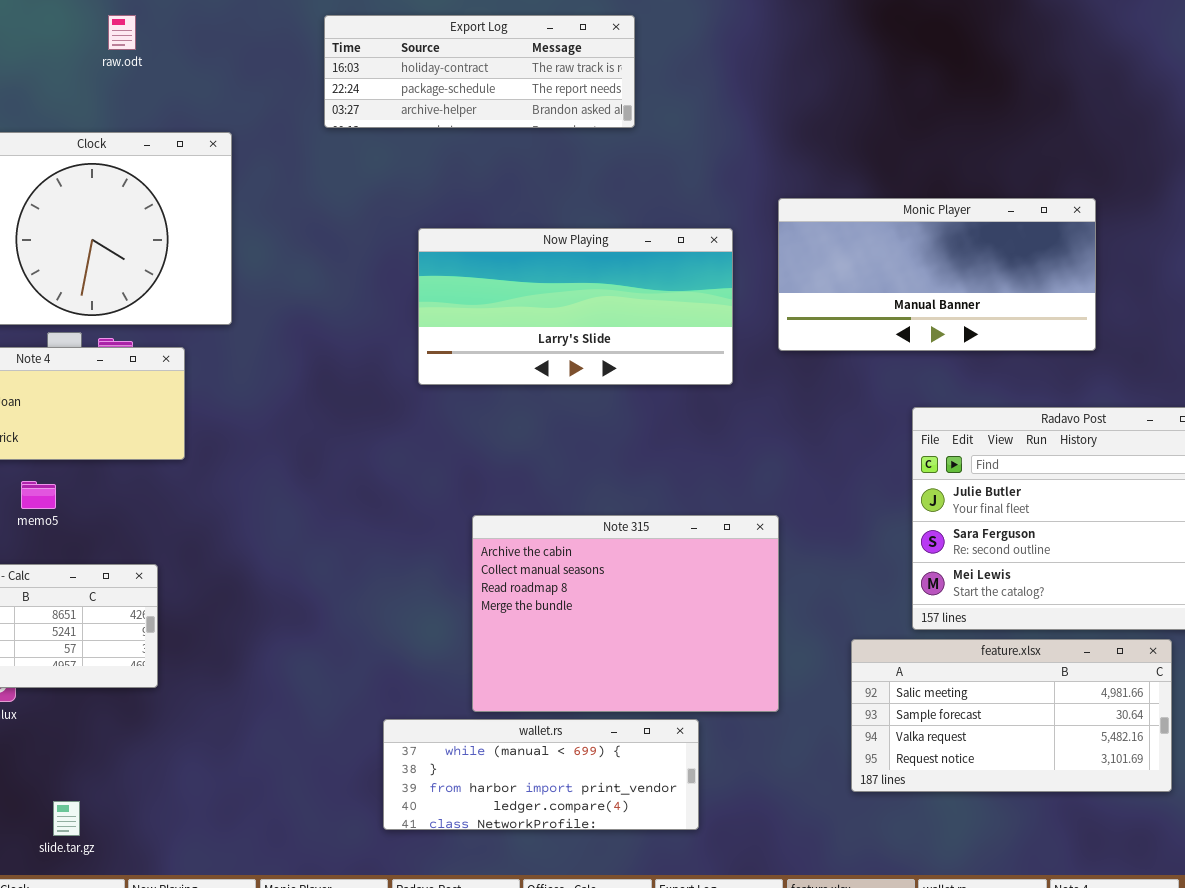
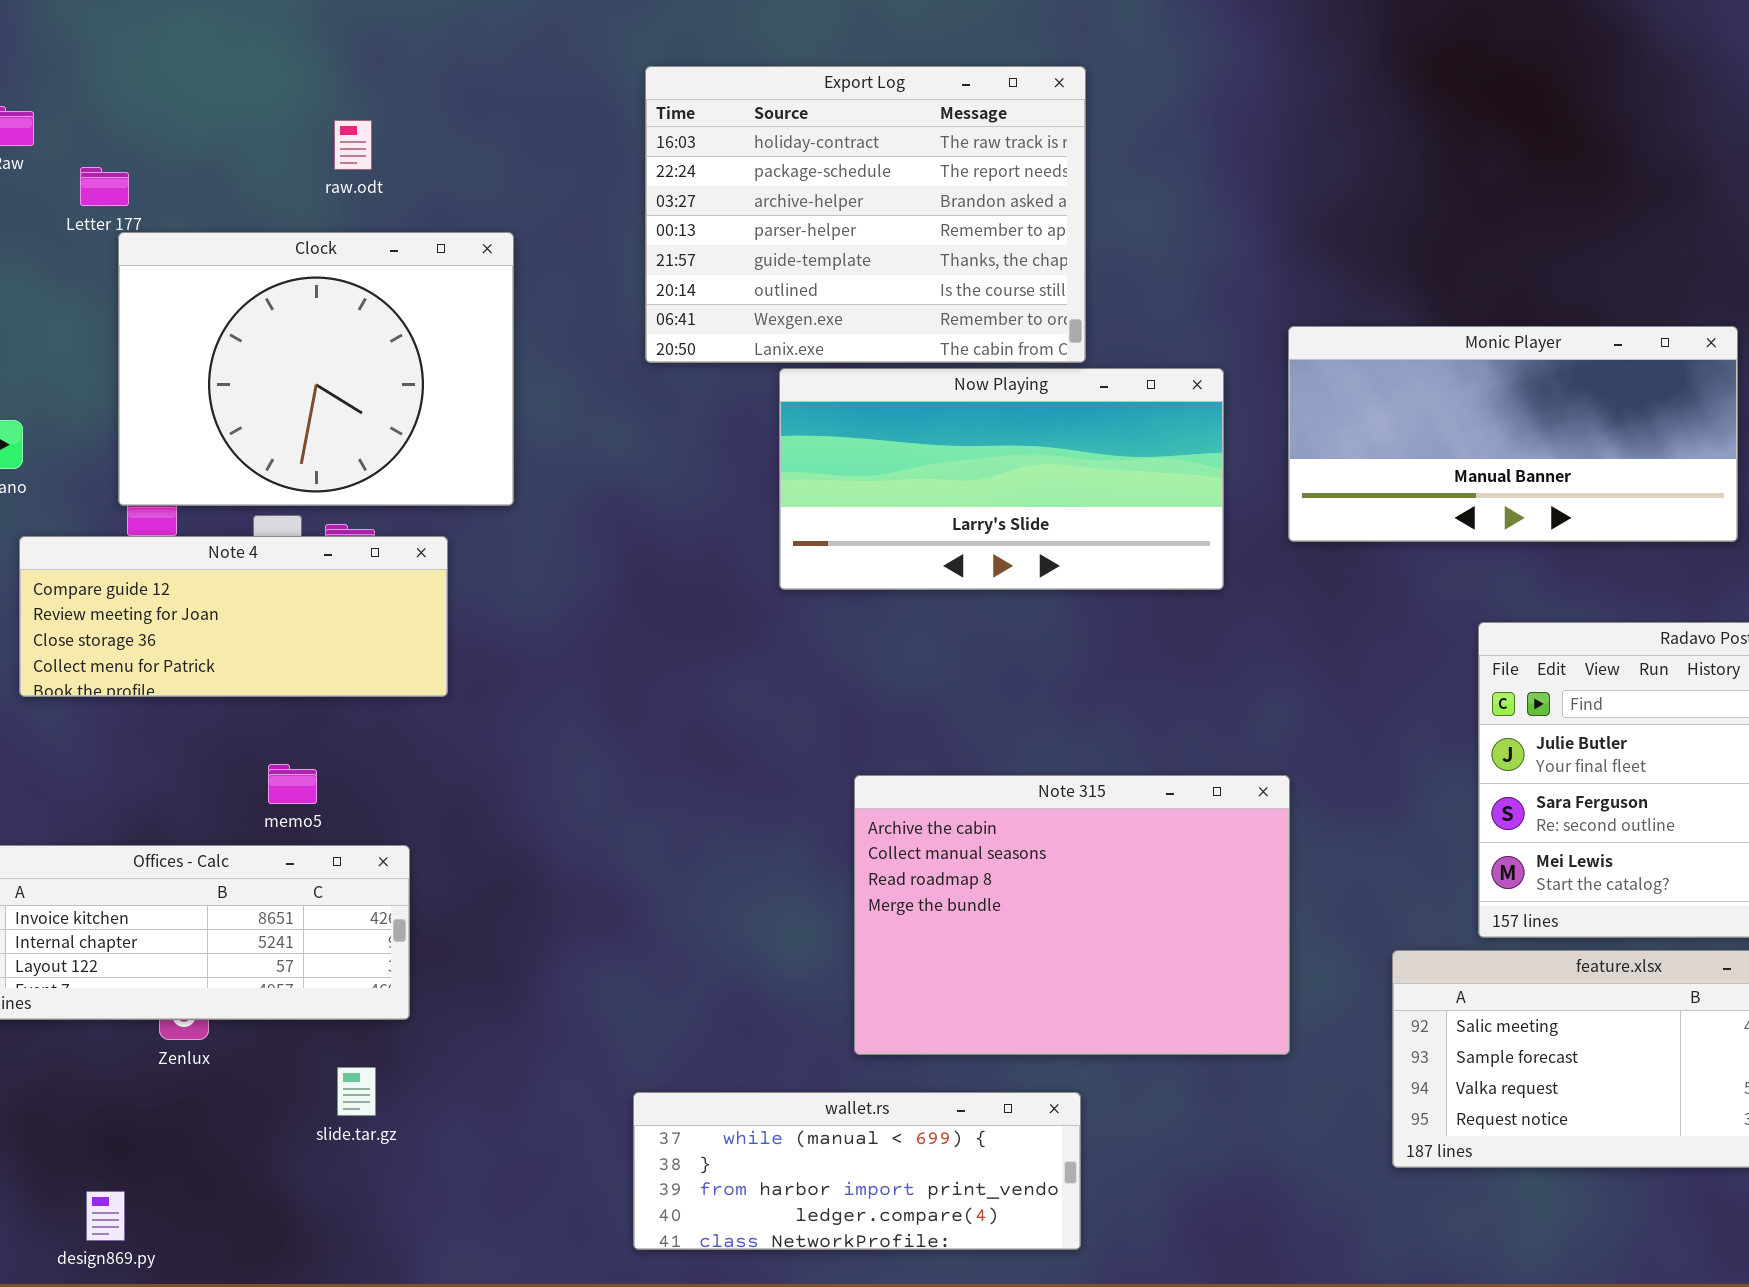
raw.odt: [108,15,136,50] -> [334,120,372,170], moved
Export Log: [324,15,635,128] -> [645,66,1086,363], resized
memo5: [21,481,56,509] -> [268,764,317,804], moved
wallet.rs: [383,719,699,830] -> [633,1092,1081,1250], moved
slide.tar.gz: [53,801,80,836] -> [337,1067,376,1116], moved

